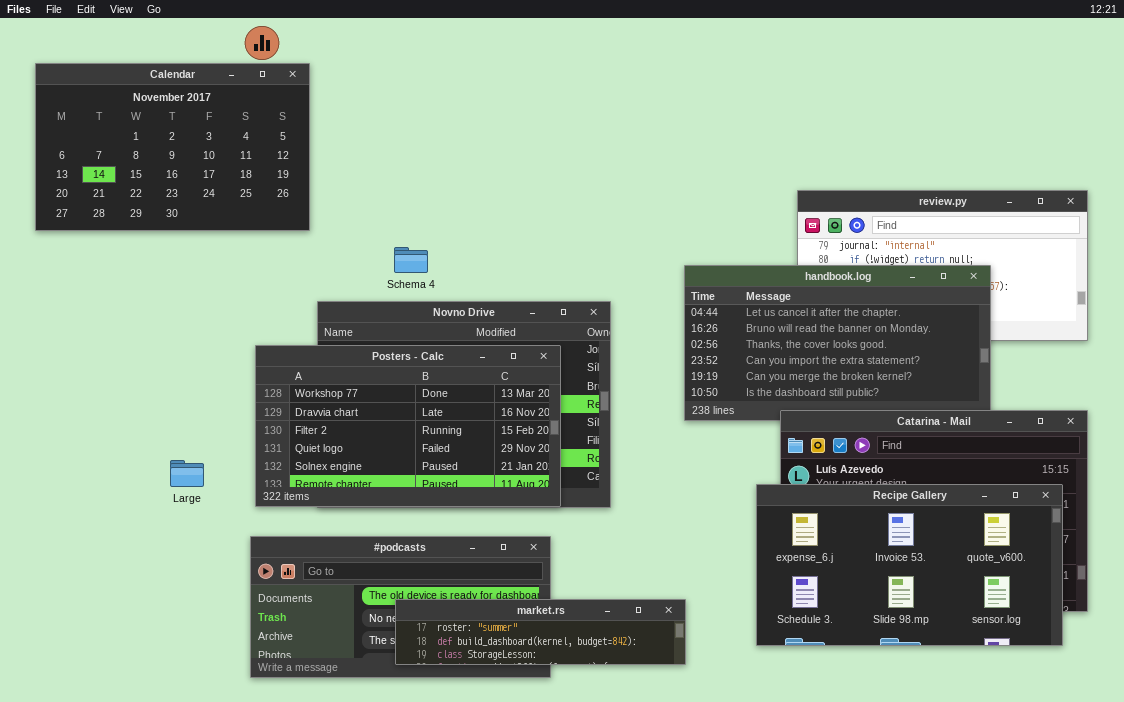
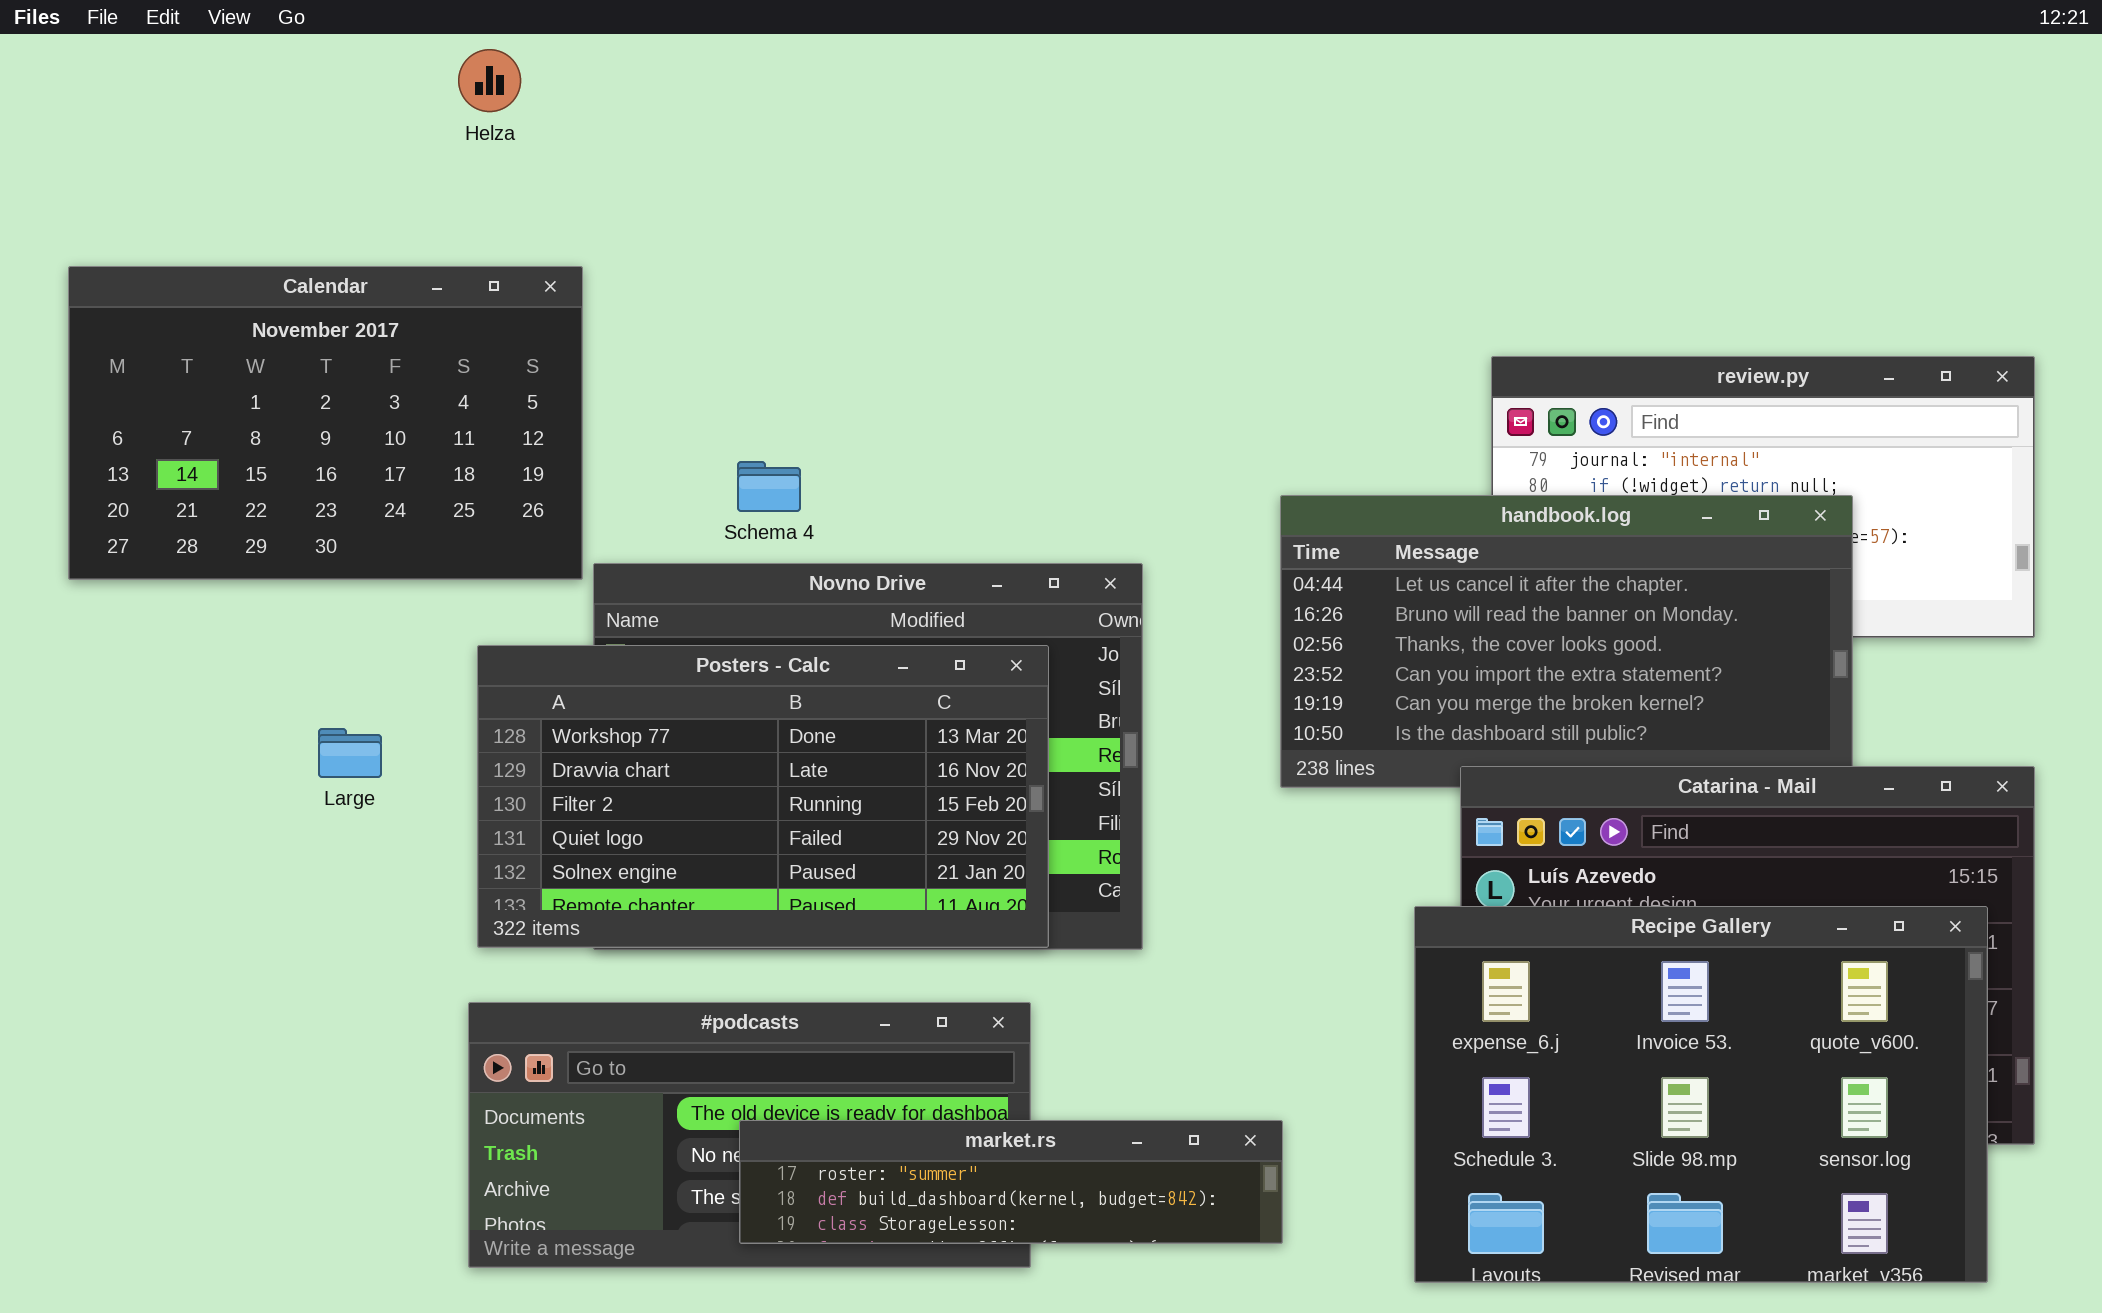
Calendar: [35,63,310,231] -> [68,266,583,580], moved
Large: [170,460,204,487] -> [318,728,382,778], moved
Recipe Gallery: [756,484,1063,646] -> [1414,906,1988,1283], resized

